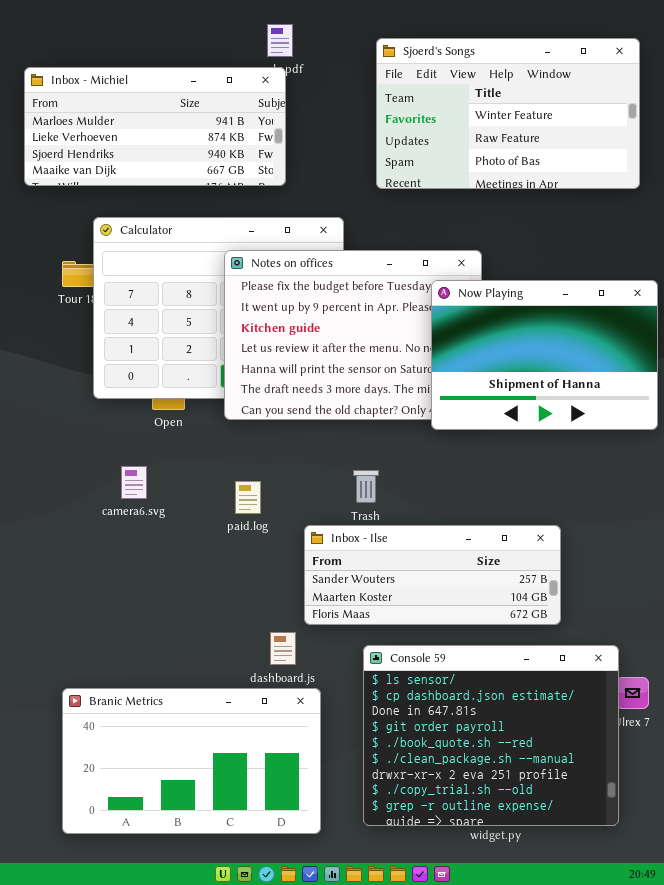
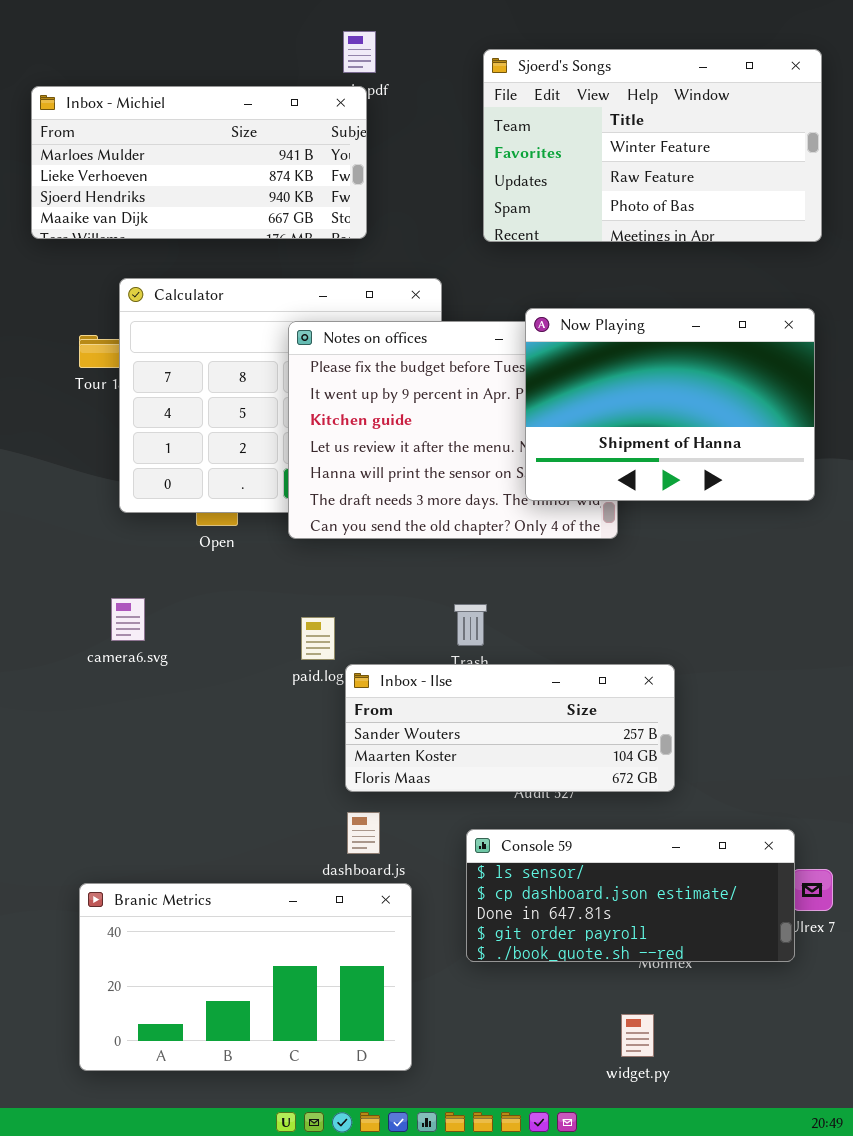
Now Playing: [431,280,658,430] -> [525,308,815,501], moved
camera6.svg: [121,466,147,499] -> [111,598,145,641], moved
Inbox - Ilse: [304,525,561,625] -> [345,664,675,792], moved
Console 59: [363,645,619,826] -> [466,829,795,962], resized

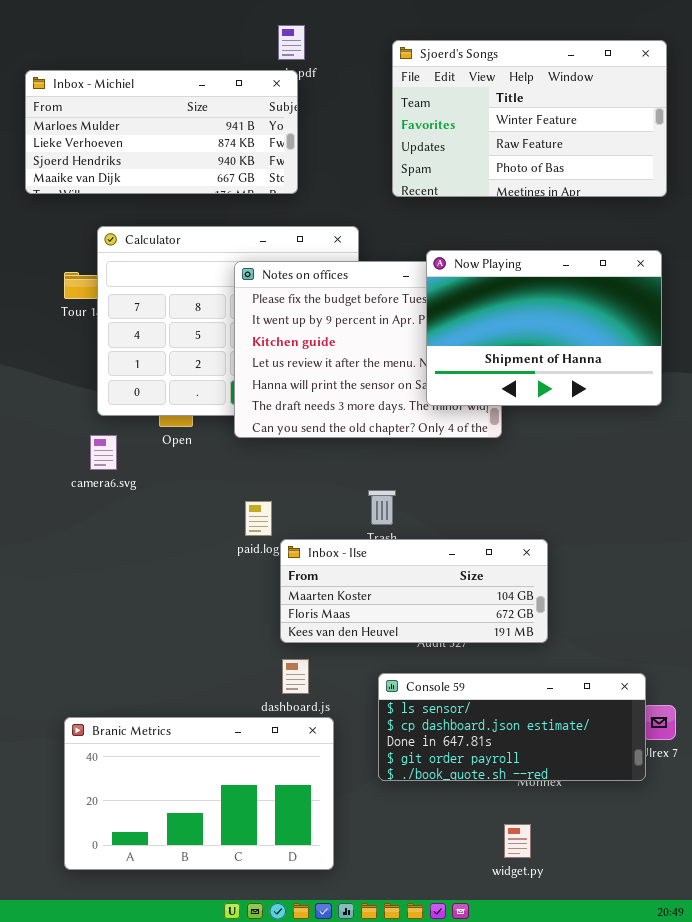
camera6.svg: [111,598,145,641] -> [90,435,117,470], moved
Inbox - Ilse: [345,664,675,792] -> [280,539,548,643], scrolled down 1 row

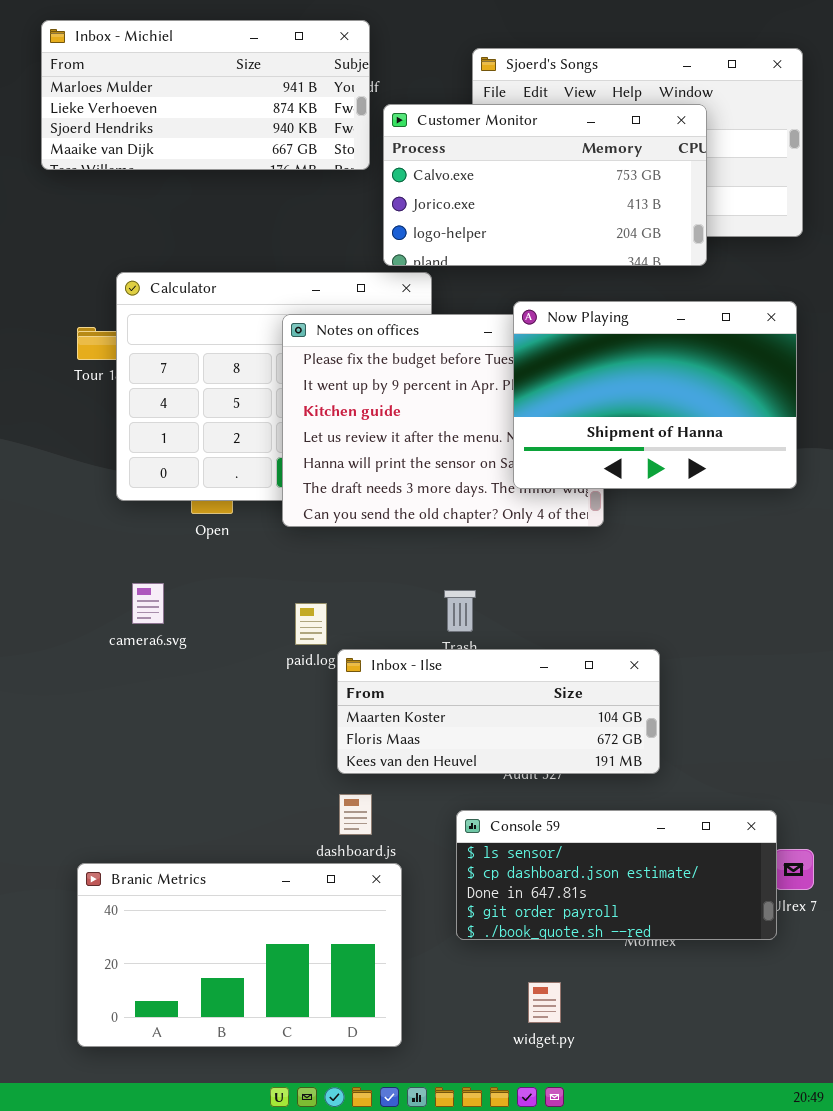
Inbox - Michiel: [25,70,298,194] -> [41,20,370,170], moved
Customer Monitor: none -> [383,104,707,266], opened
camera6.svg: [90,435,117,470] -> [132,583,164,624], moved
widget.py: [504,824,531,858] -> [528,982,561,1023], moved

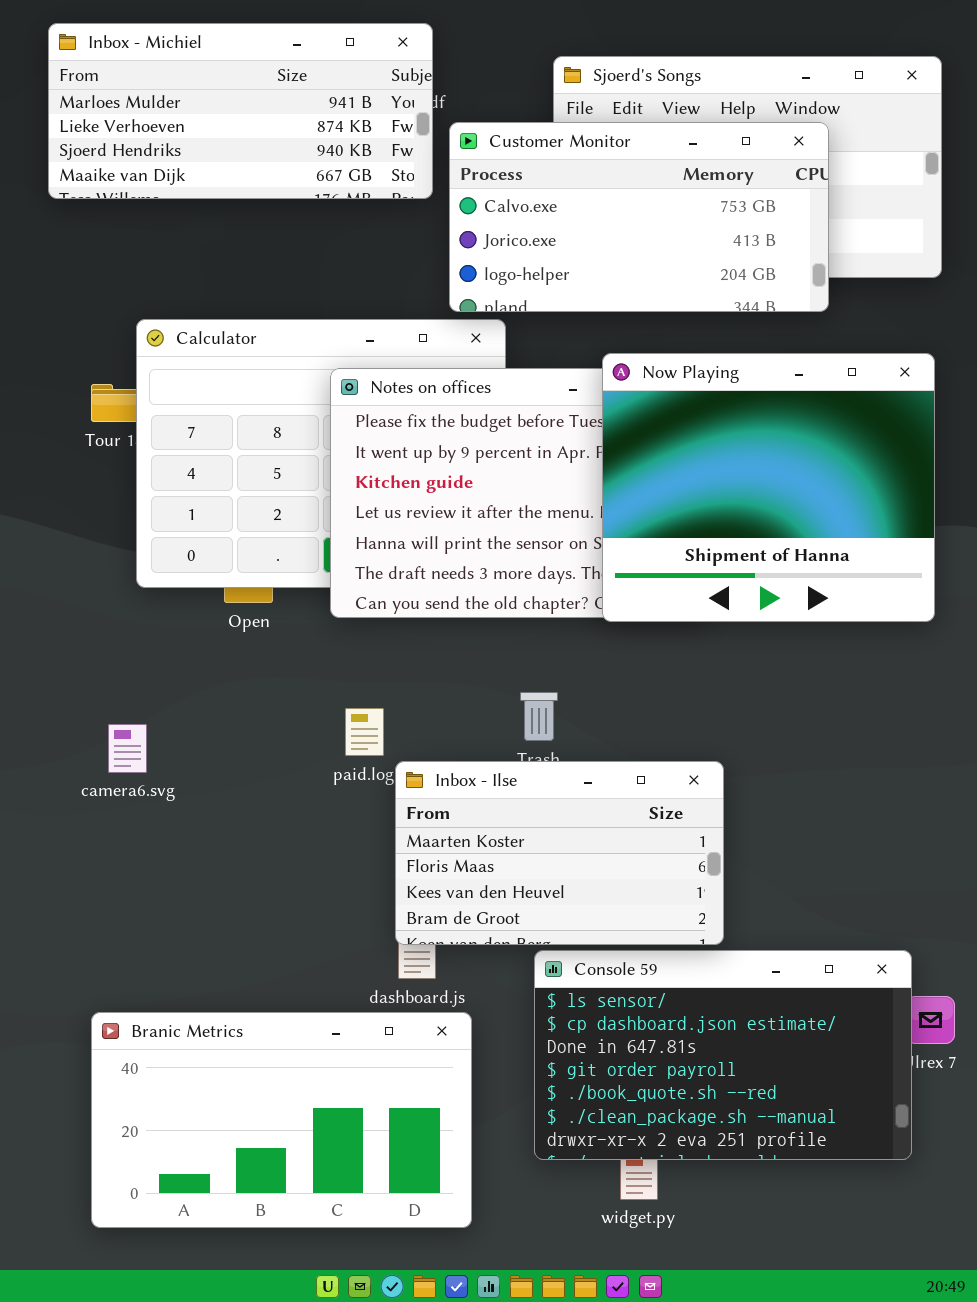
Now Playing: [513,301,797,489] -> [602,353,935,622], resized
camera6.svg: [132,583,164,624] -> [108,724,147,773], moved
Inbox - Ilse: [337,649,660,774] -> [395,761,724,945], resized
Console 59: [456,810,777,940] -> [534,950,912,1160], resized

